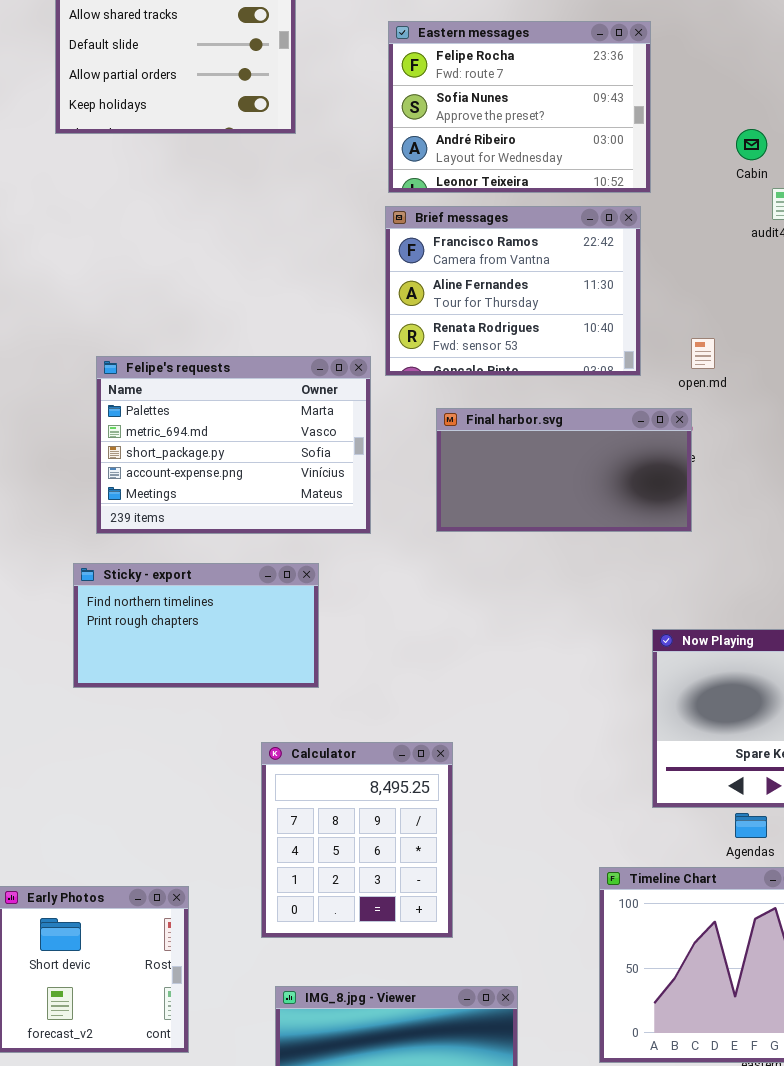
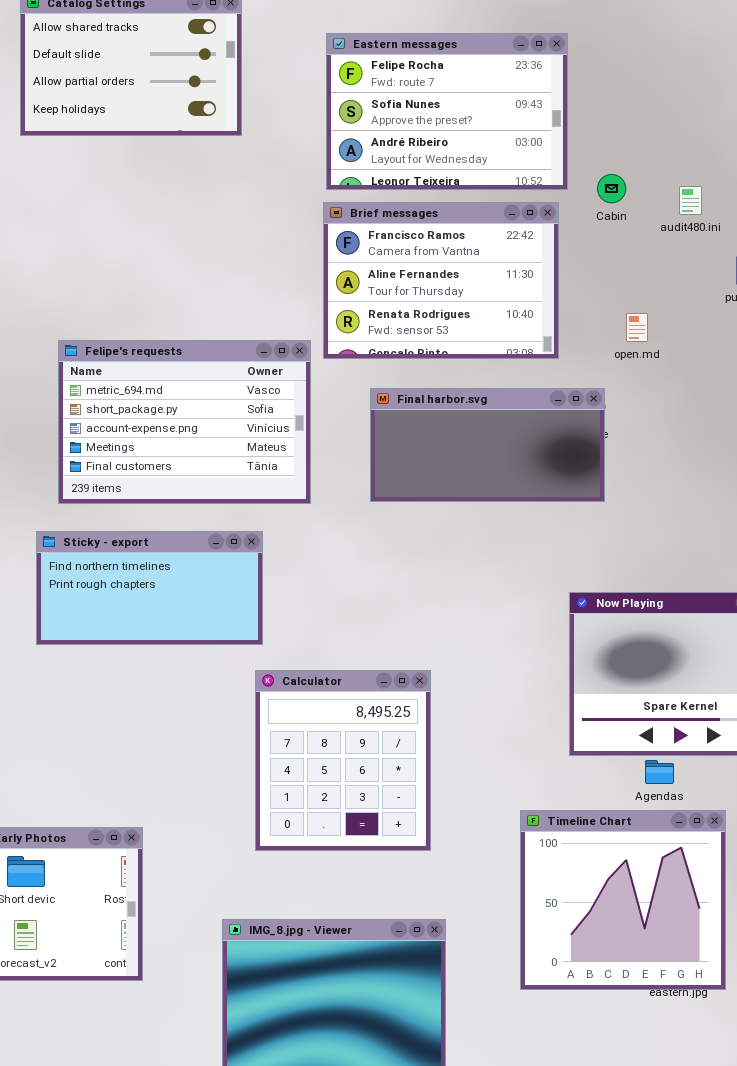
Cabin: [736,129,767,160] -> [597,174,626,203], moved
open.md: [691,338,715,369] -> [626,313,648,342], moved
Felipe's requests: [96,356,371,534] -> [58,340,311,504], scrolled down 1 row
Calculator: [261,742,453,938] -> [255,670,431,851], moved

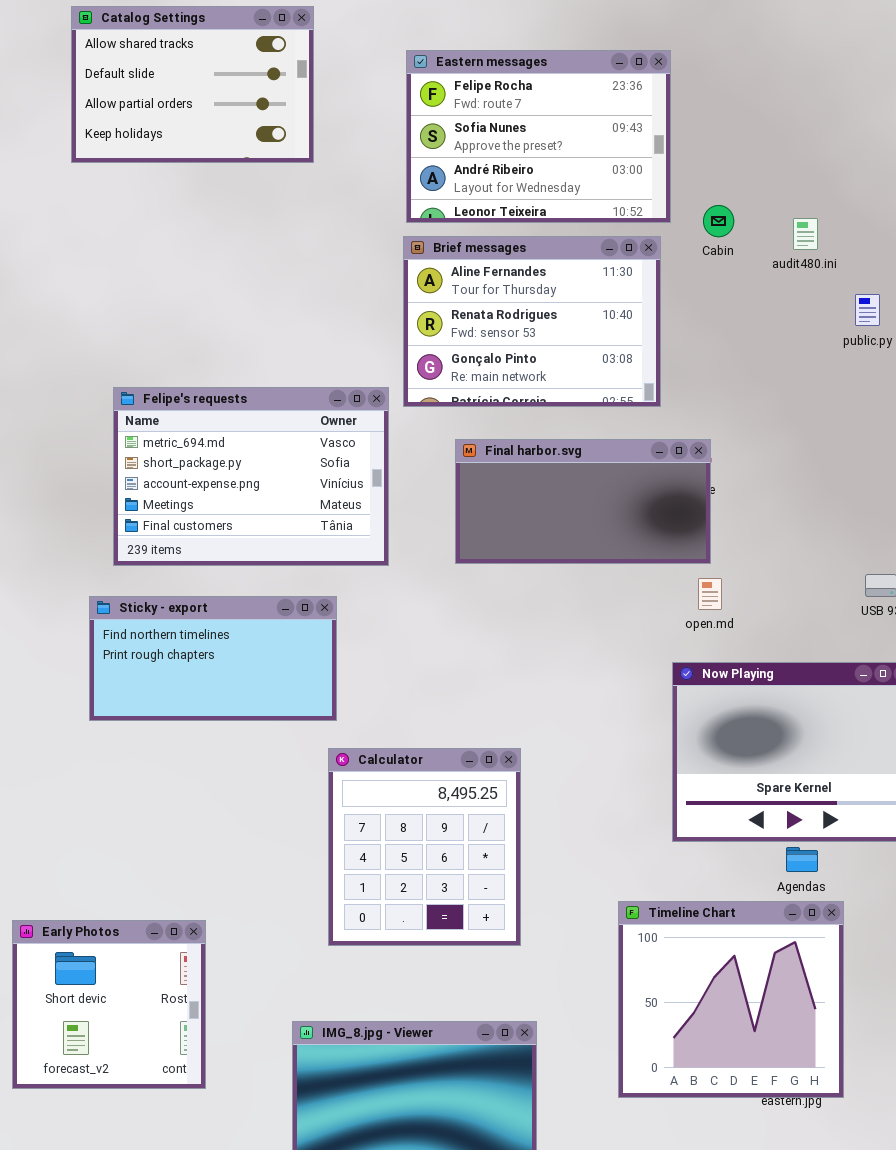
Brief messages: [323,202,559,359] -> [403,236,661,407], scrolled down 1 row
open.md: [626,313,648,342] -> [698,578,722,610], moved
Agendas: [645,760,674,784] -> [786,847,818,872], moved

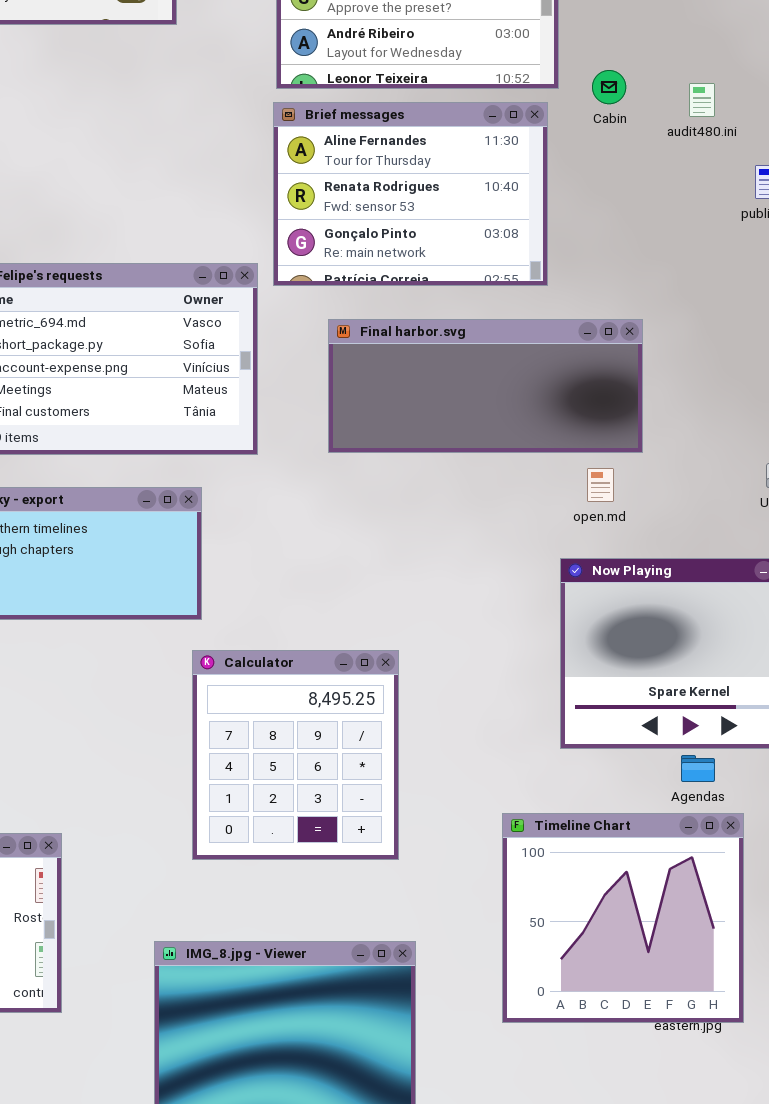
Final harbor.svg: [455,439,711,564] -> [328,319,643,453], resized

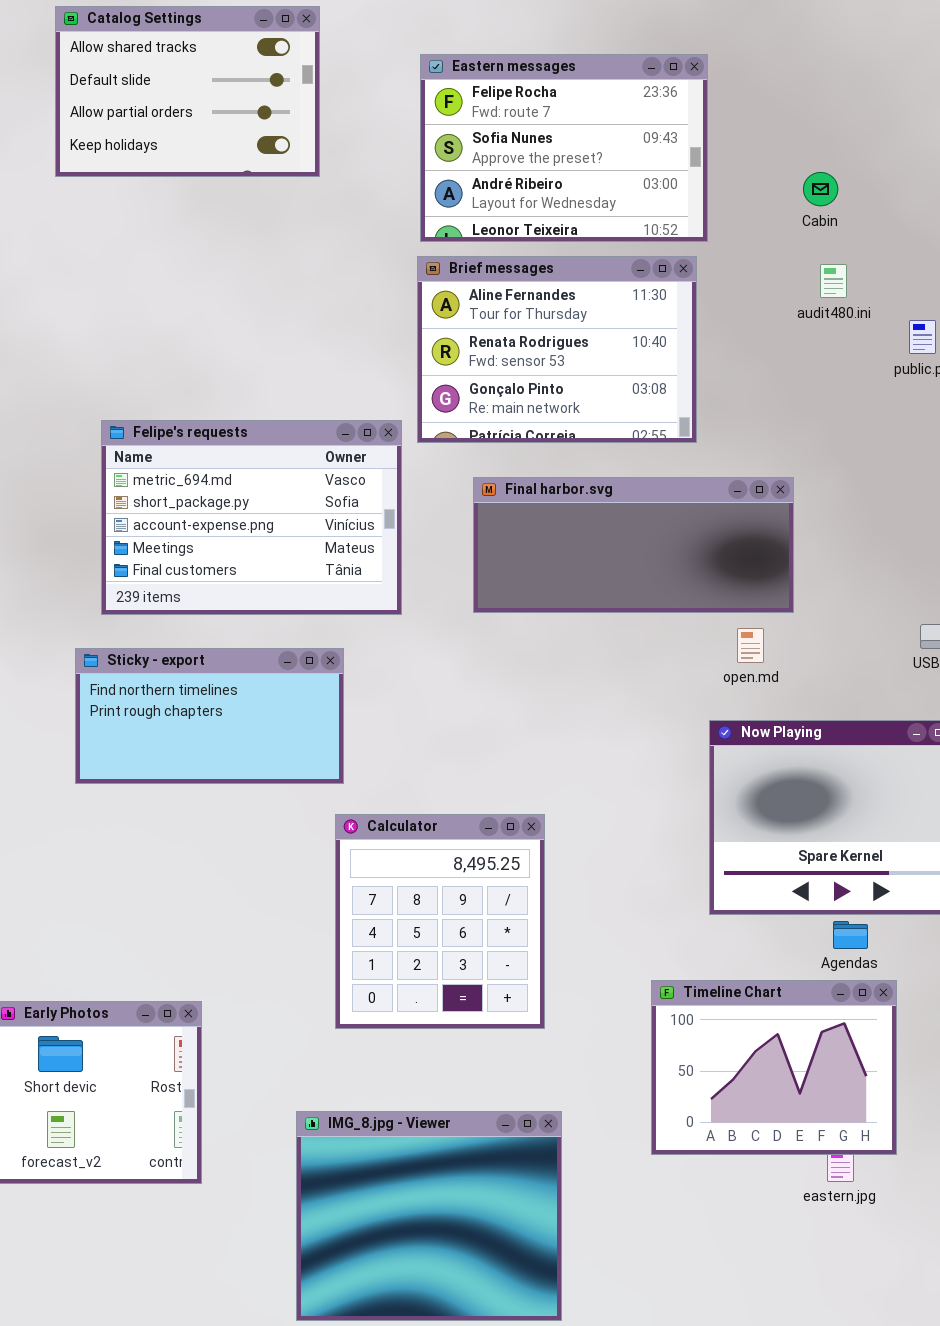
Cabin: [592,70,626,104] -> [803,172,838,206], moved
audit480.ini: [689,83,715,117] -> [820,264,847,298], moved
Timeline Chart: [502,813,744,1023] -> [651,980,897,1155], resized

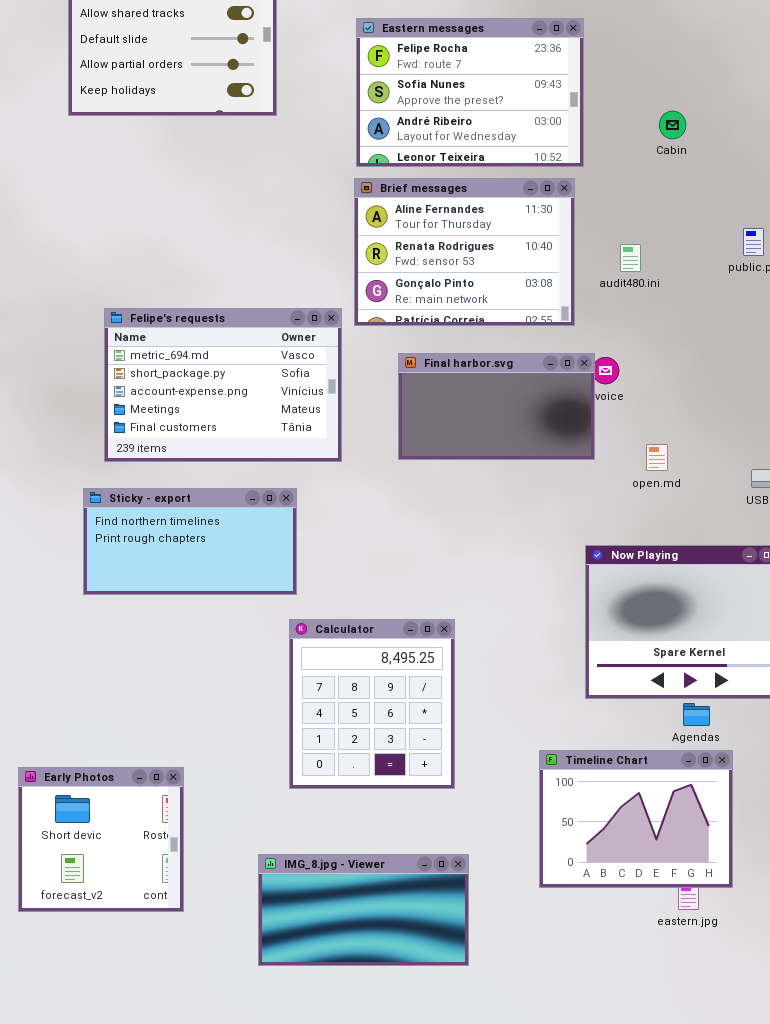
audit480.ini: [820,264,847,298] -> [620,244,641,272], moved
Final harbor.svg: [473,477,794,613] -> [398,353,595,460], resized
open.md: [737,628,764,663] -> [646,444,668,471], moved
IMG_8.jpg - Viewer: [296,1111,562,1321] -> [258,854,469,966], resized

